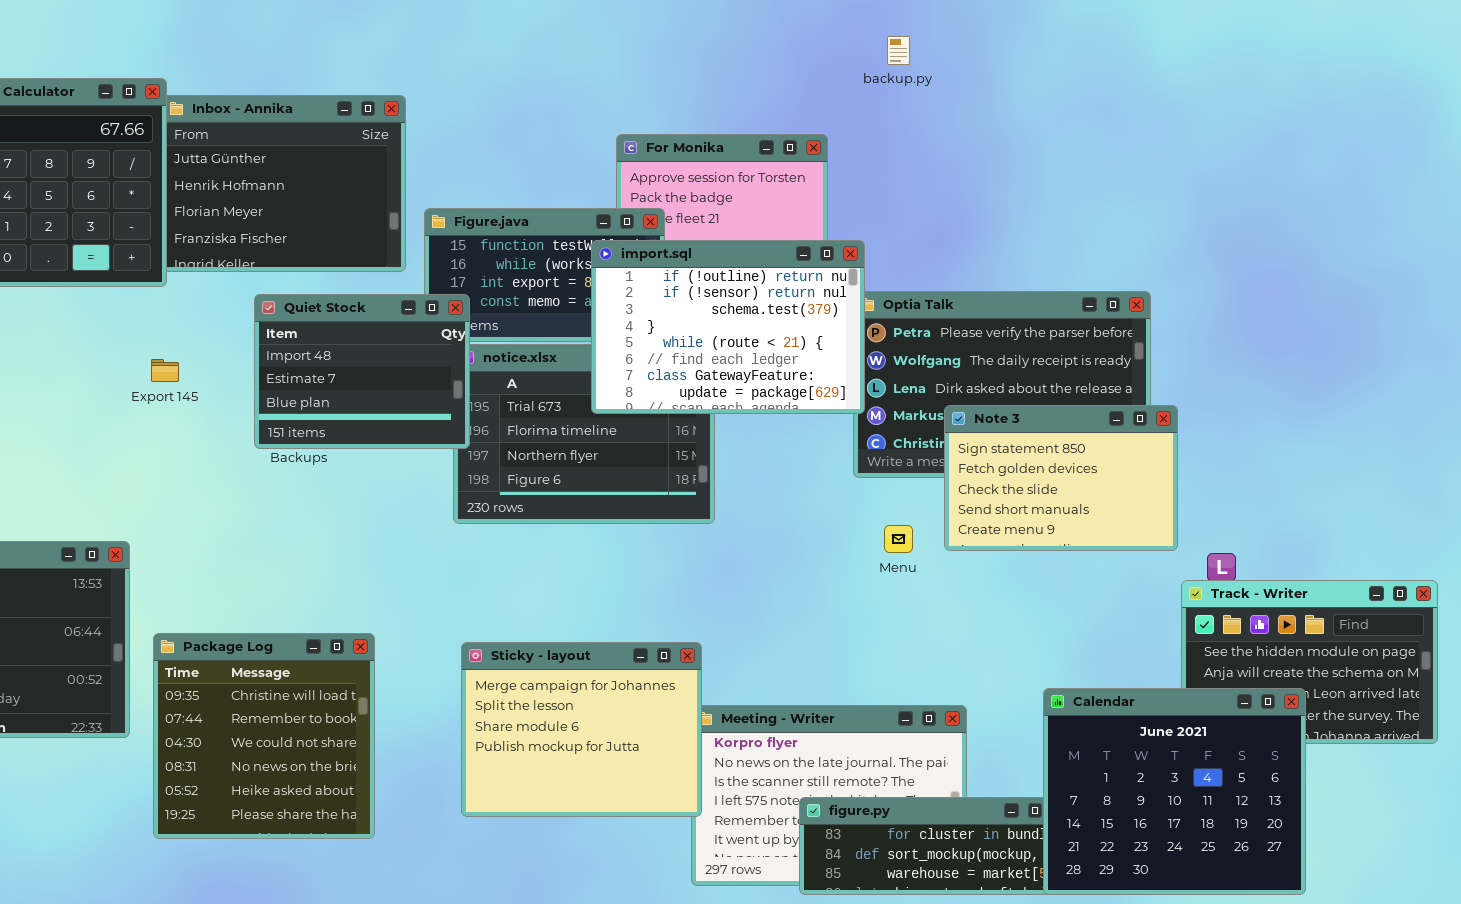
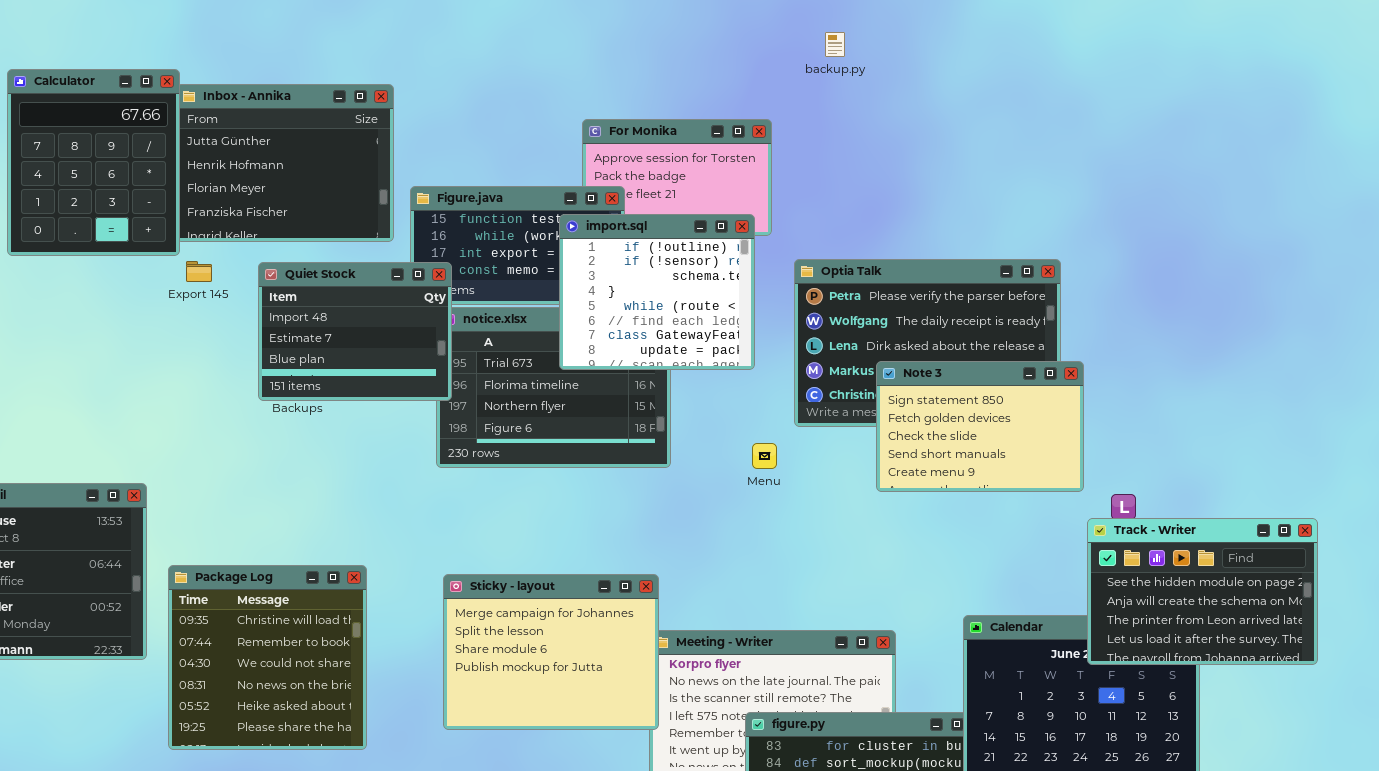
import.sql: [591,240,865,414] -> [559,214,755,370], resized
Export 145: [151,359,179,382] -> [186,261,212,282], moved
Menu: [884,525,913,553] -> [752,443,777,469], moved
Track - Writer: [1181,580,1438,744] -> [1087,518,1318,665], raised

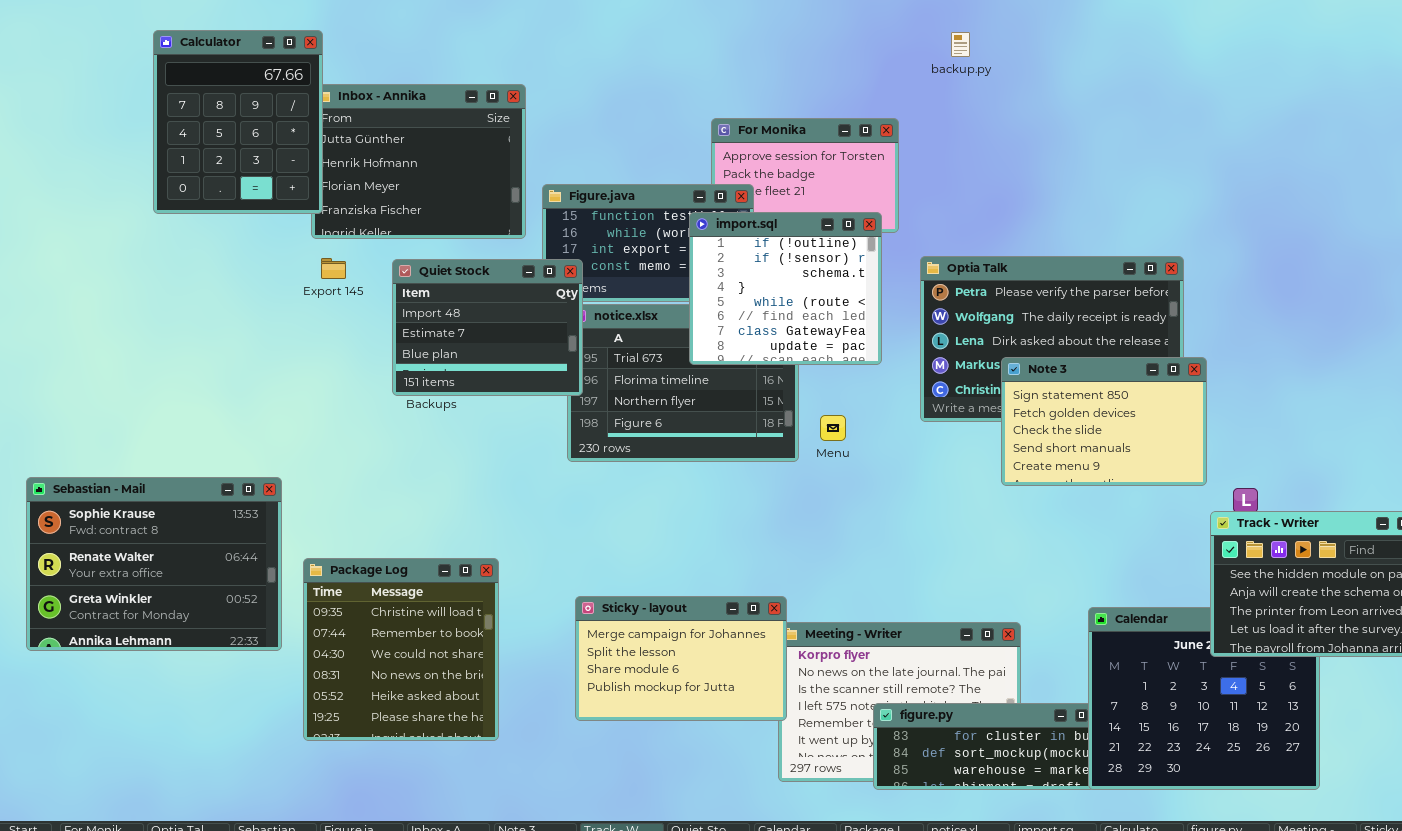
Calculator: [7,69,180,256] -> [153,30,323,214], moved
Menu: [752,443,777,469] -> [820,415,846,441], moved
Sticky - layout: [443,574,659,730] -> [575,596,787,721], resized

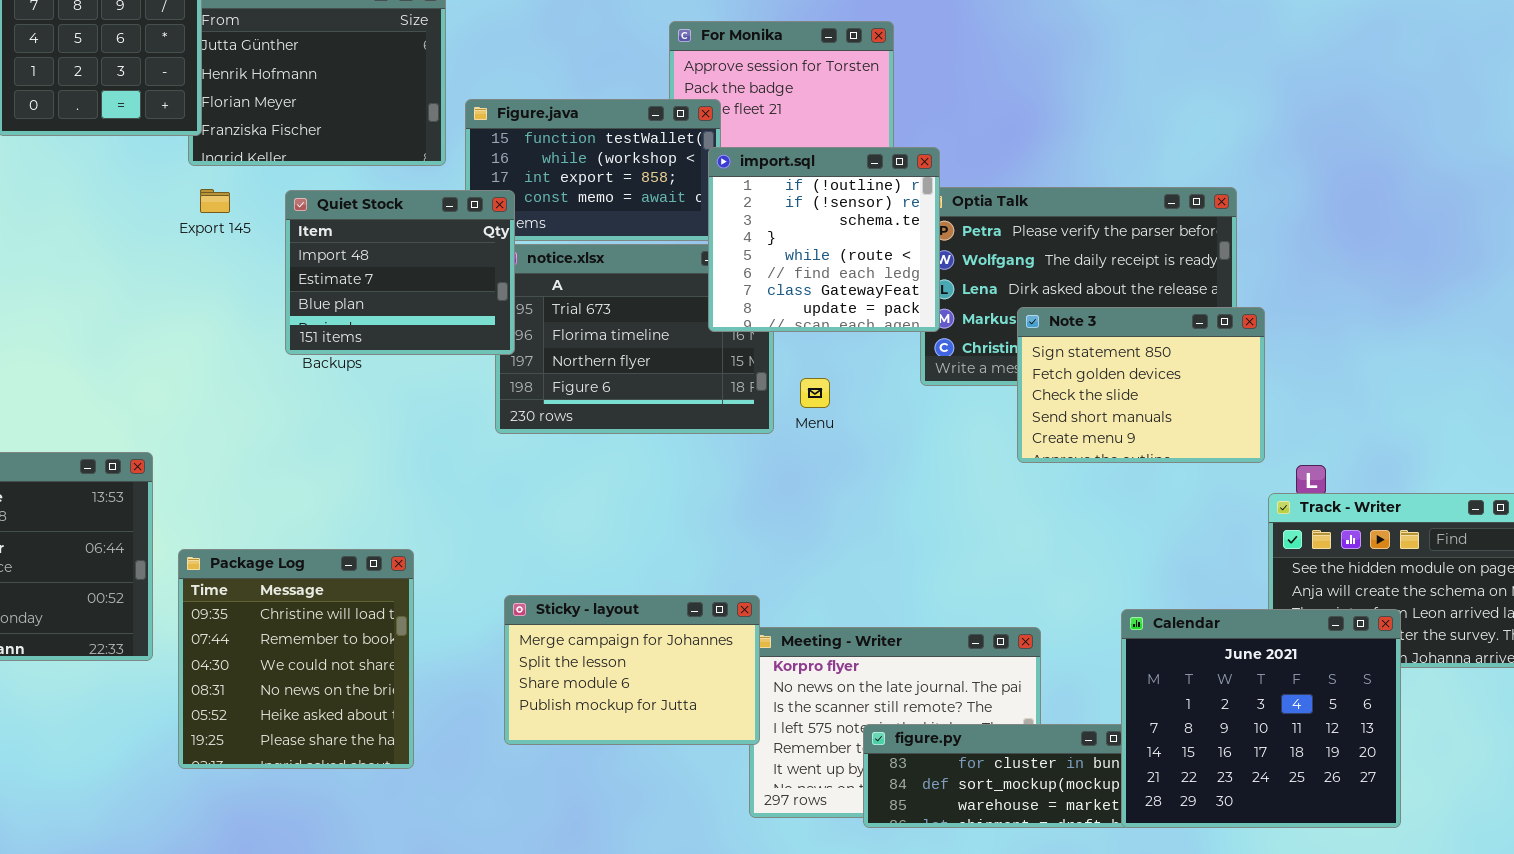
import.sql: [689,212,882,365] -> [708,147,940,332], moved
Calendar: [1088,607,1320,790] -> [1121,609,1401,828], raised

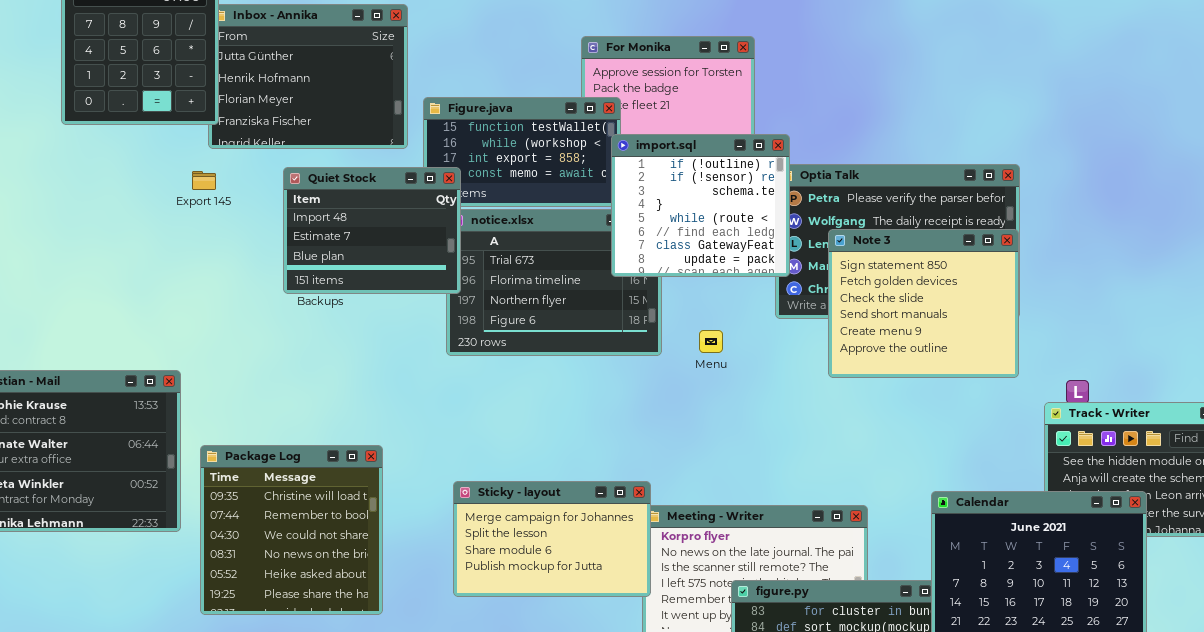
Export 145: [200,189,230,213] -> [192,171,216,190], moved
Note 3: [1017,307,1265,463] -> [828,229,1019,378], moved, resized
Menu: [800,378,830,408] -> [699,330,723,353], moved

